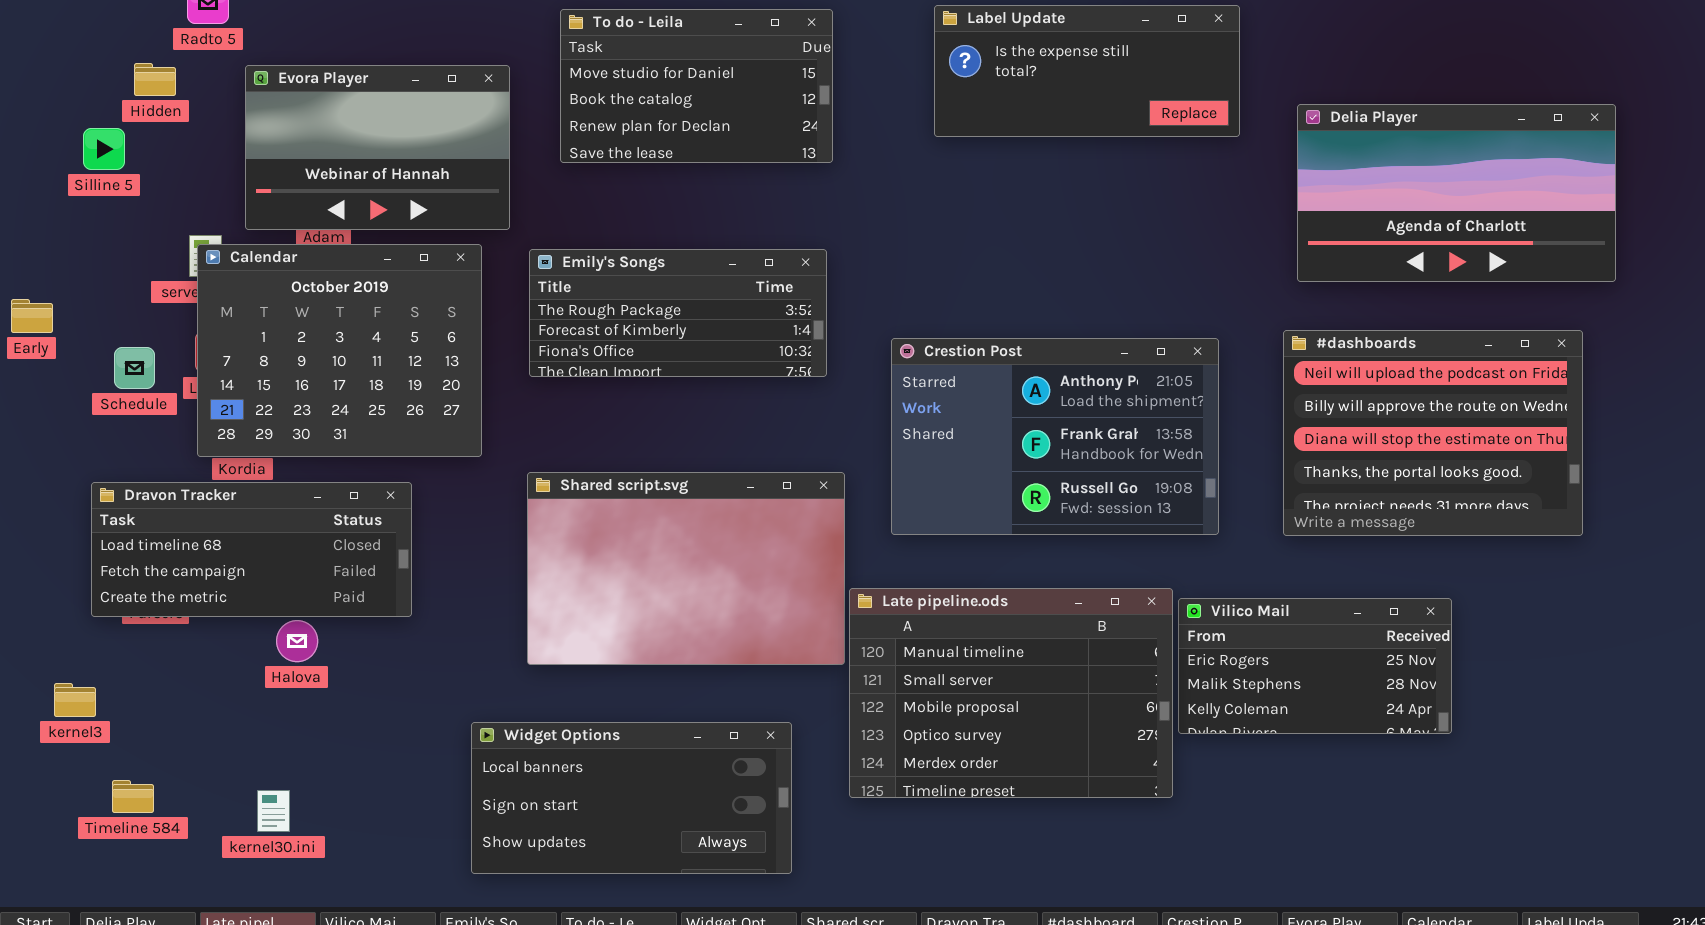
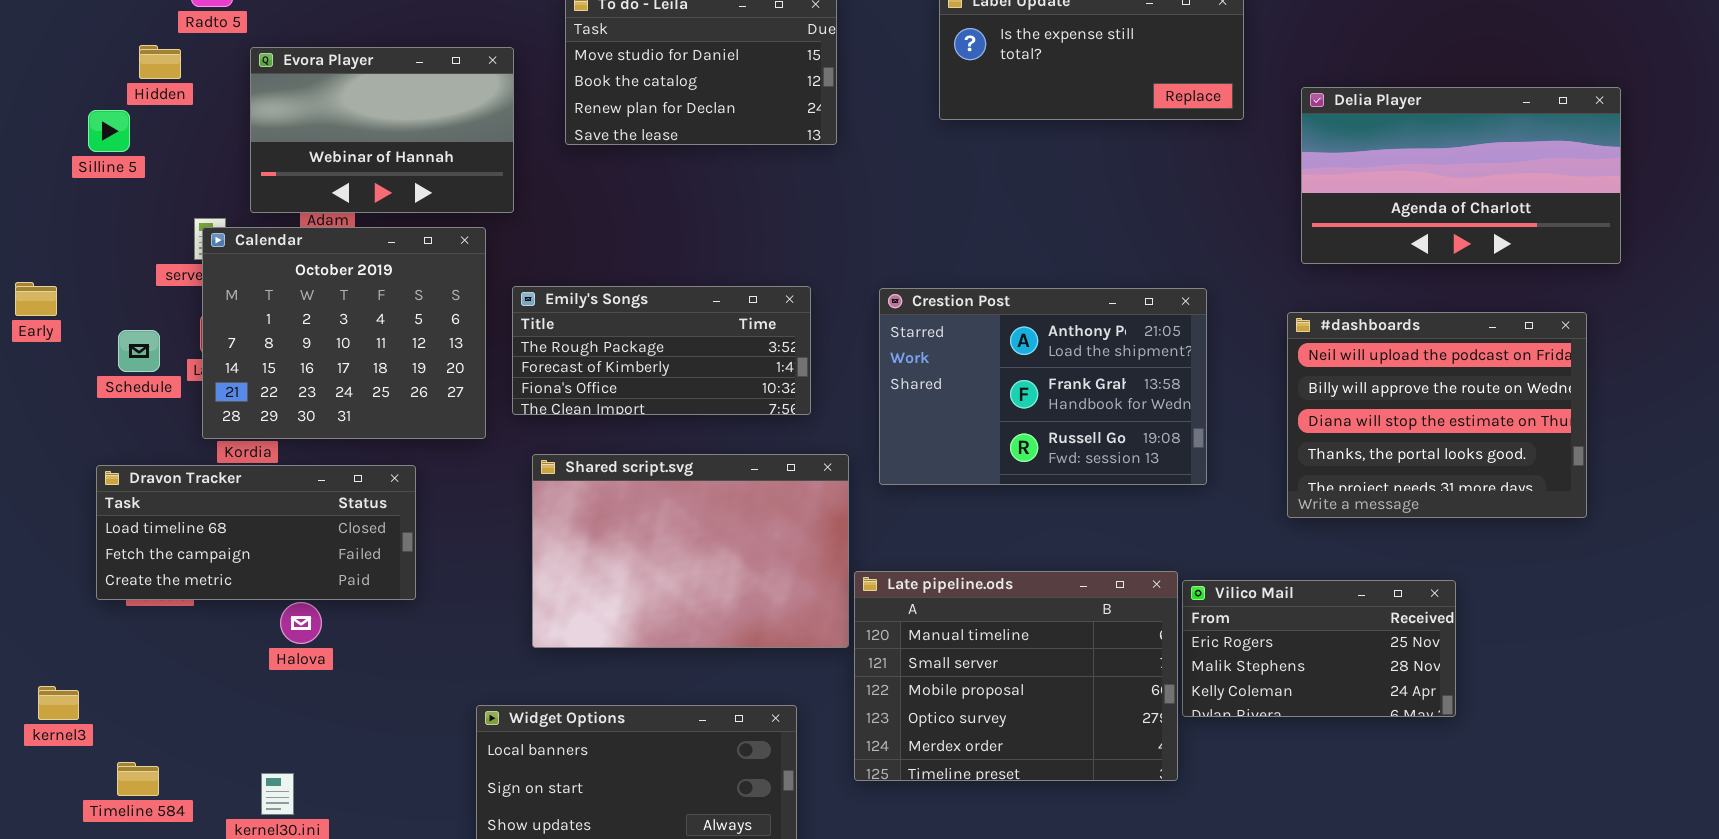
Emily's Songs: [529,249,827,377] -> [512,286,811,415], moved
Crestion Post: [891,338,1219,535] -> [879,288,1207,485], moved
kernel3: [54,683,96,717] -> [38,686,79,720], moved

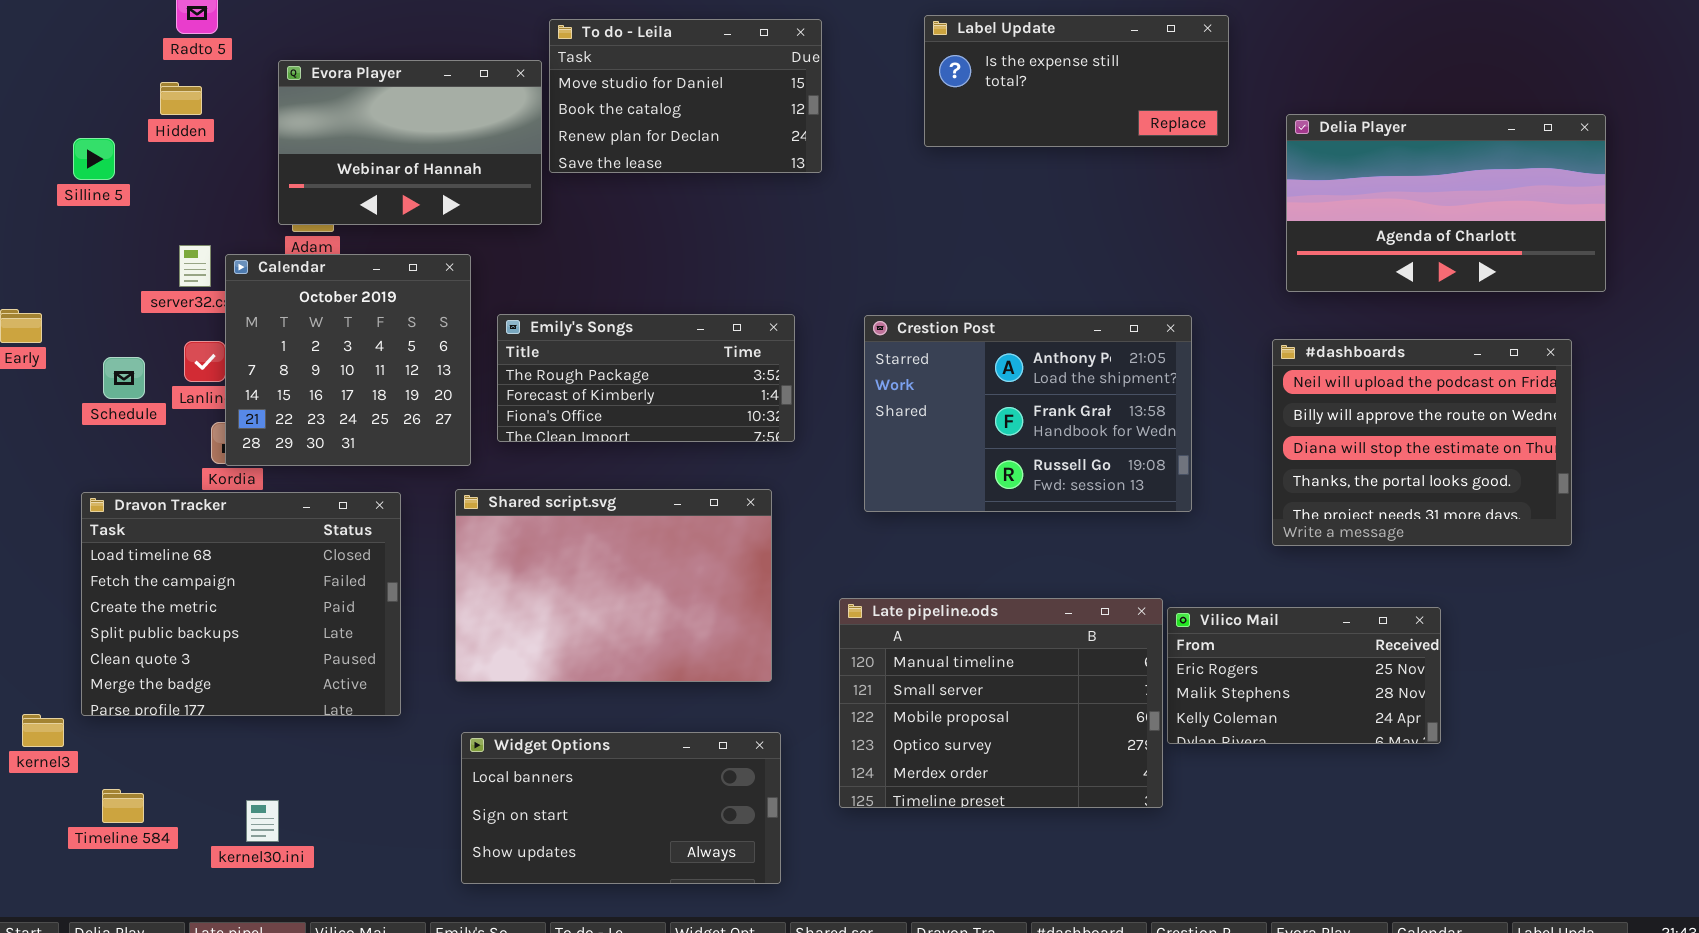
Hidden: [139,45,181,79] -> [160,82,202,115], moved
Evora Player: [250,47,514,213] -> [278,60,542,225], moved
Calendar: [202,227,486,439] -> [225,254,471,466], resized
Shared script.svg: [532,454,849,648] -> [455,489,772,682], moved
Dravon Tracker: [96,465,416,600] -> [81,492,401,716], resized

